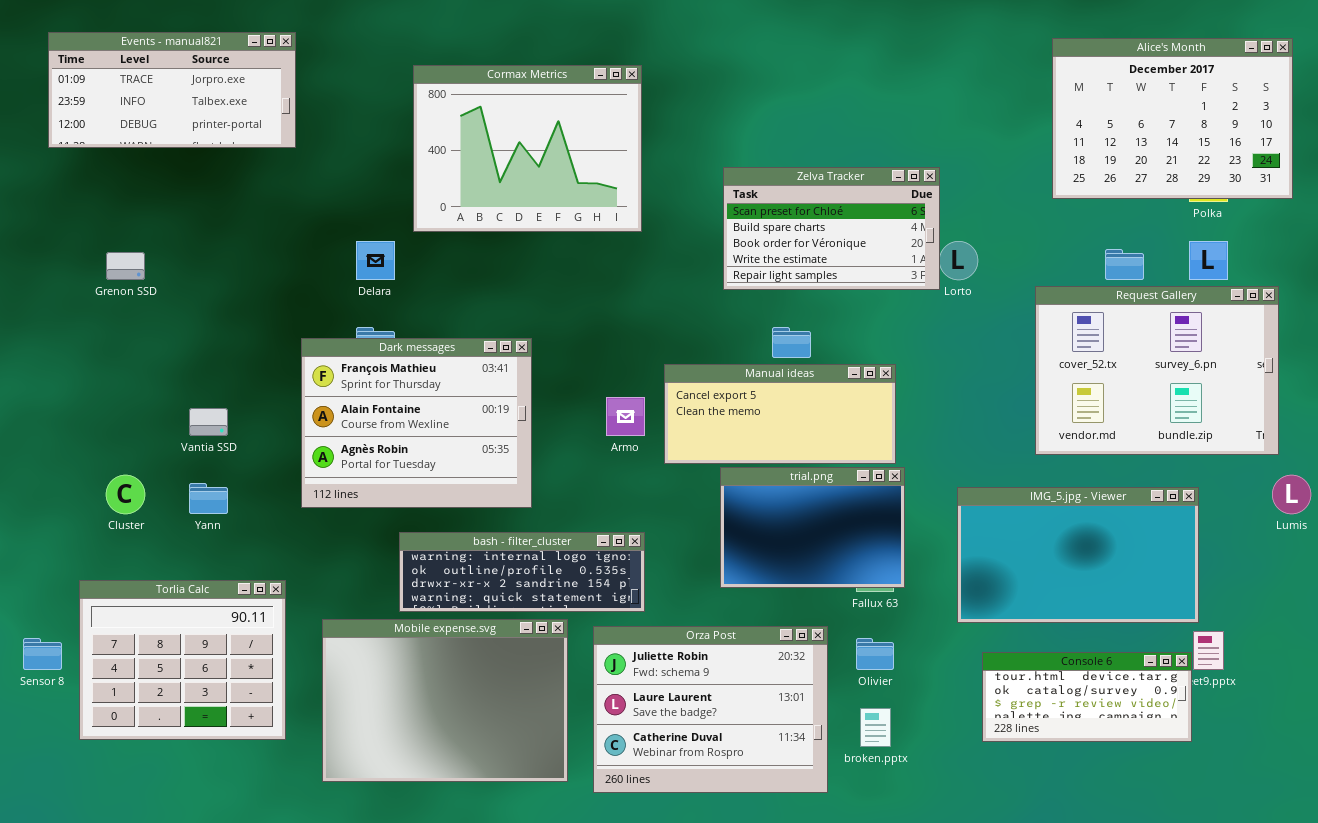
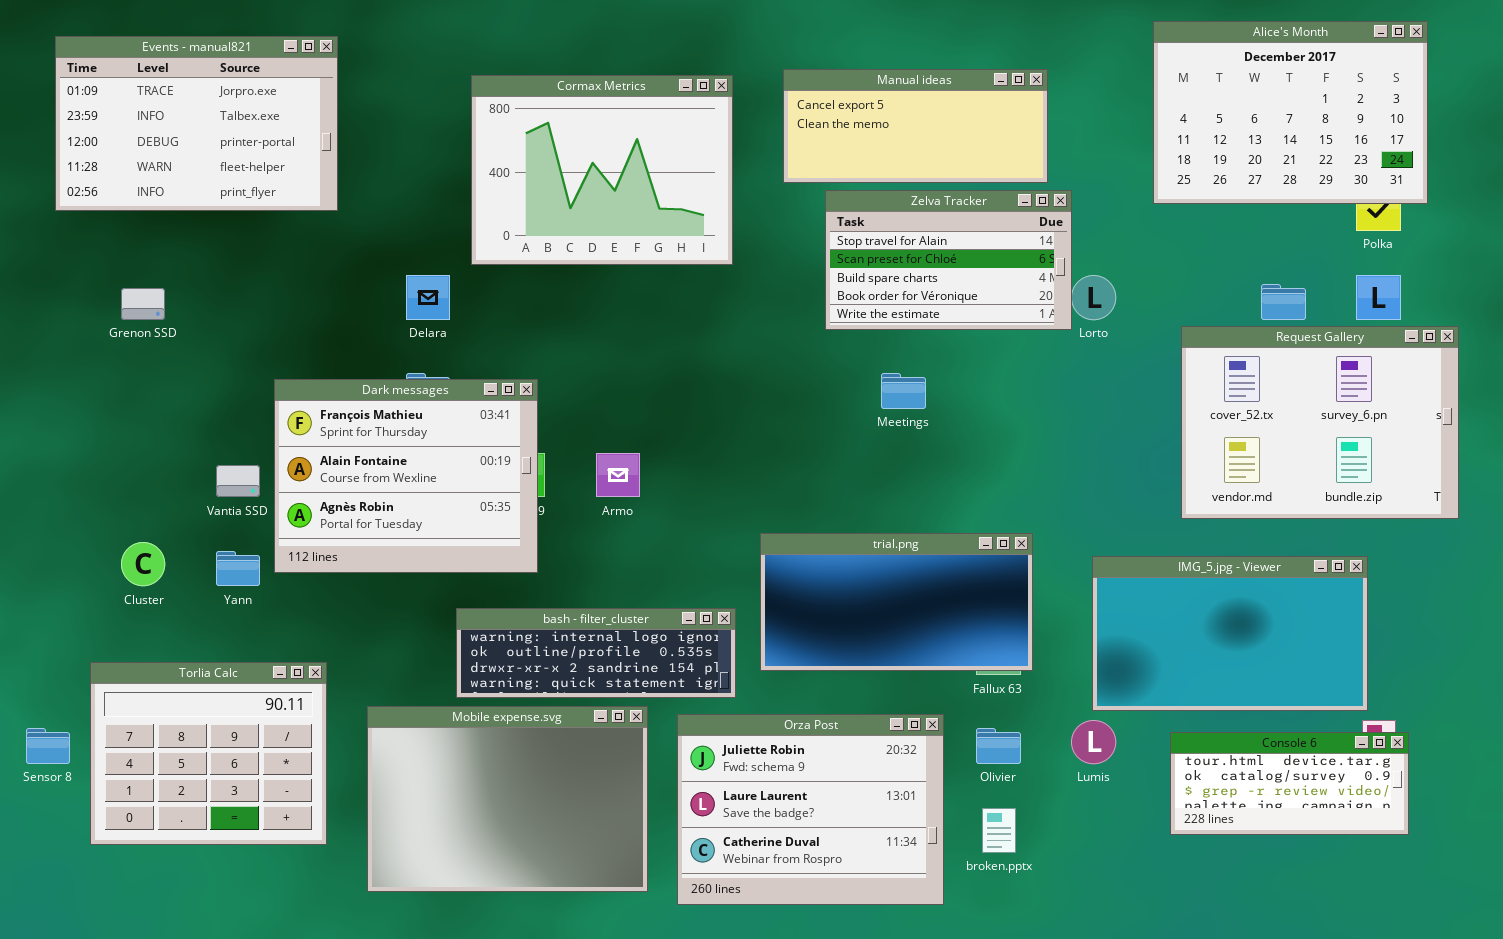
Events - manual821: [48,32,296,148] -> [55,36,338,211], resized
Alice's Month: [1052,38,1293,199] -> [1153,21,1428,204], moved
Zelva Tracker: [723,167,940,290] -> [825,190,1072,330], scrolled up 1 row
Dark messages: [301,338,532,508] -> [274,379,538,573], moved
Manual ideas: [664,364,896,464] -> [783,69,1048,183], moved
Armo: [606,397,645,436] -> [596,453,640,497], moved
trial.png: [720,467,905,588] -> [760,533,1033,671], resized
Lumis: [1272,475,1311,514] -> [1071,720,1116,764], moved
Console 6: [982,652,1192,742] -> [1170,732,1409,835], moved

